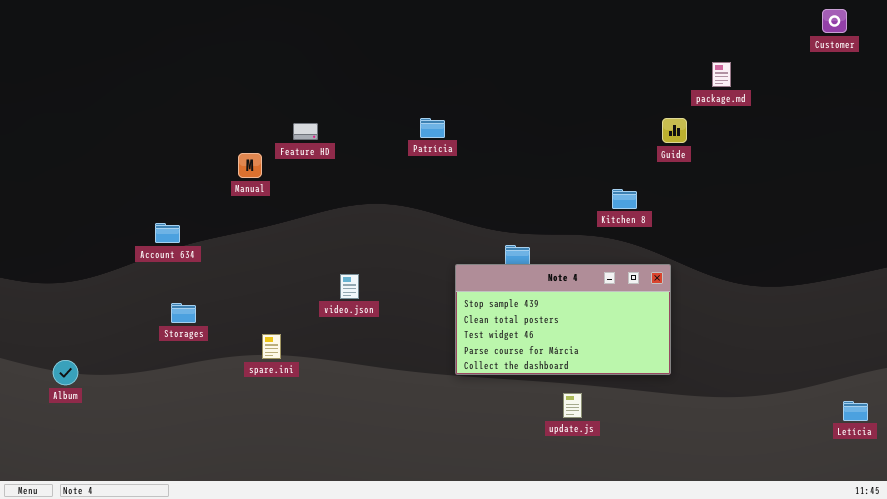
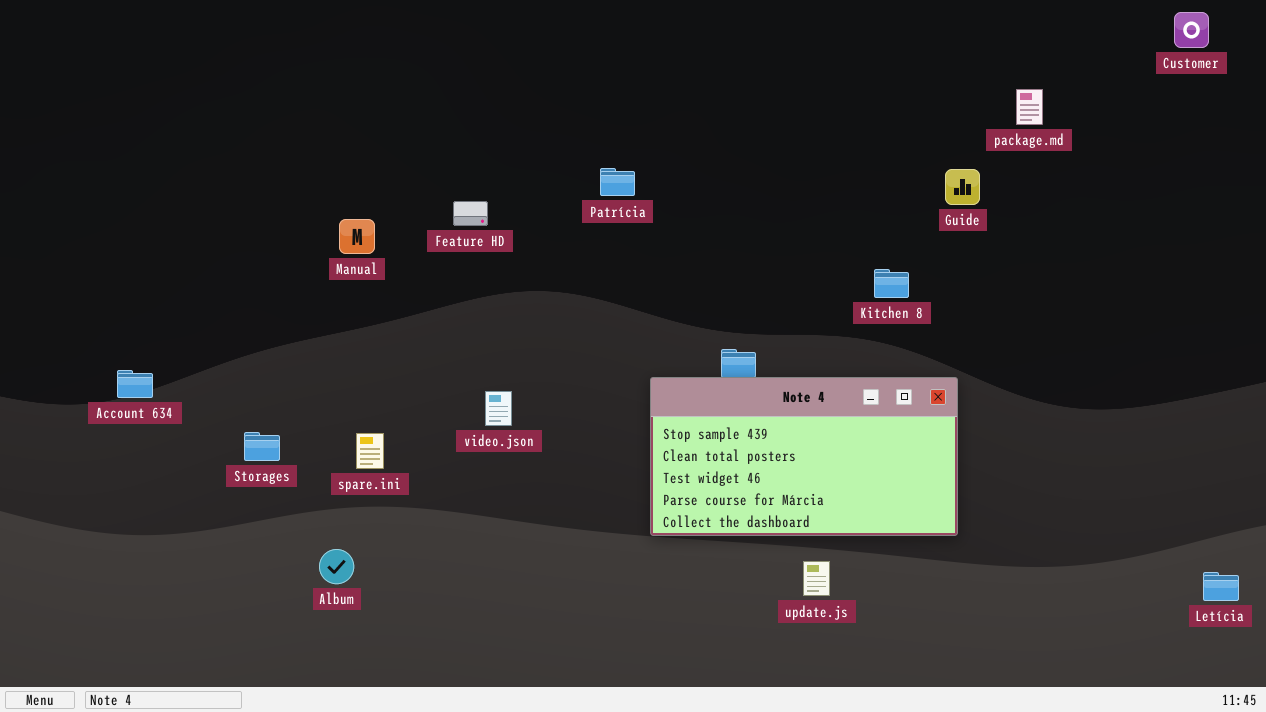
Feature HD: [293,123,318,140] -> [453,201,488,226], moved
Account 634: [155,223,180,243] -> [117,370,153,398], moved
spare.ini: [262,334,281,359] -> [356,433,384,469], moved
Album: [53,360,78,385] -> [319,549,354,584], moved

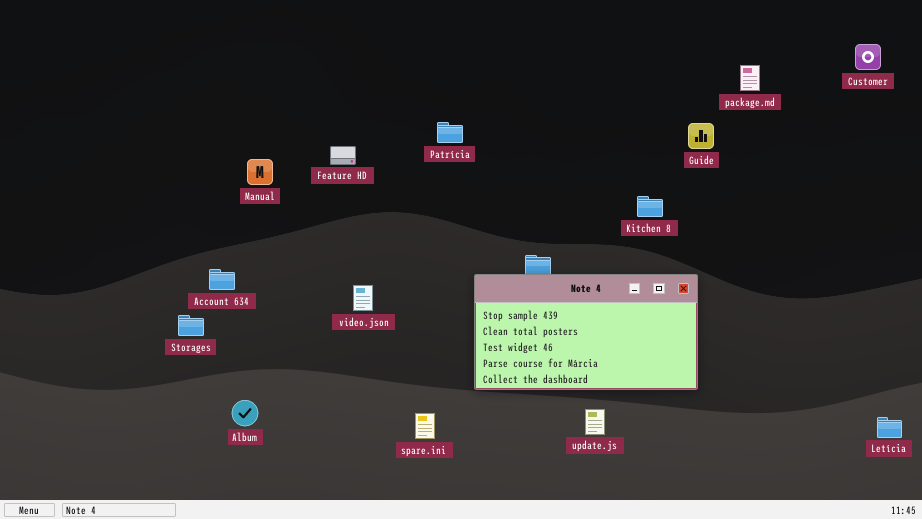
Customer: [1174,12,1209,48] -> [855,44,881,70], moved
Account 634: [117,370,153,398] -> [209,269,235,290], moved
spare.ini: [356,433,384,469] -> [415,413,435,439], moved

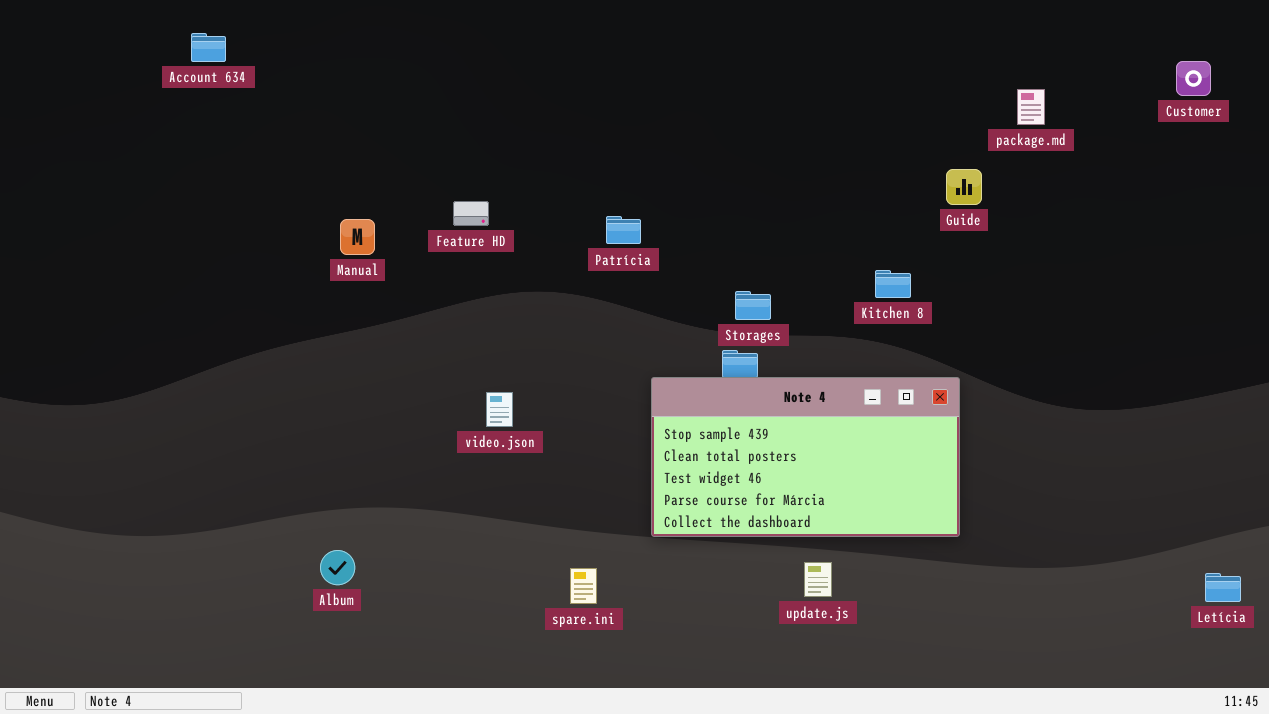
Patrícia: [437,122,463,143] -> [606,216,641,244], moved
Account 634: [209,269,235,290] -> [191,33,226,62], moved
Storages: [178,315,204,336] -> [735,291,771,320], moved

